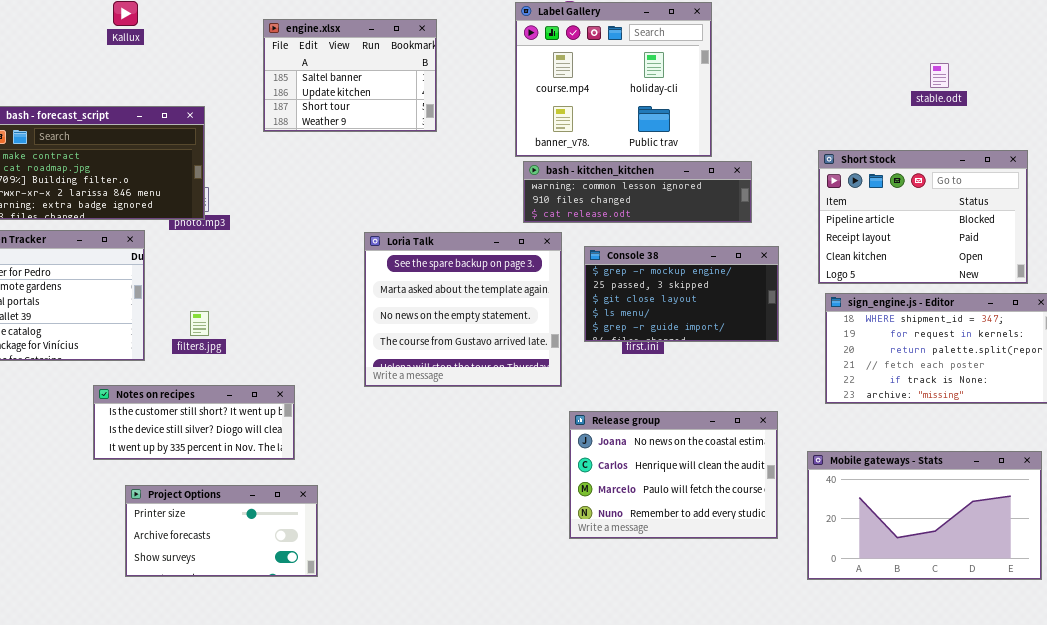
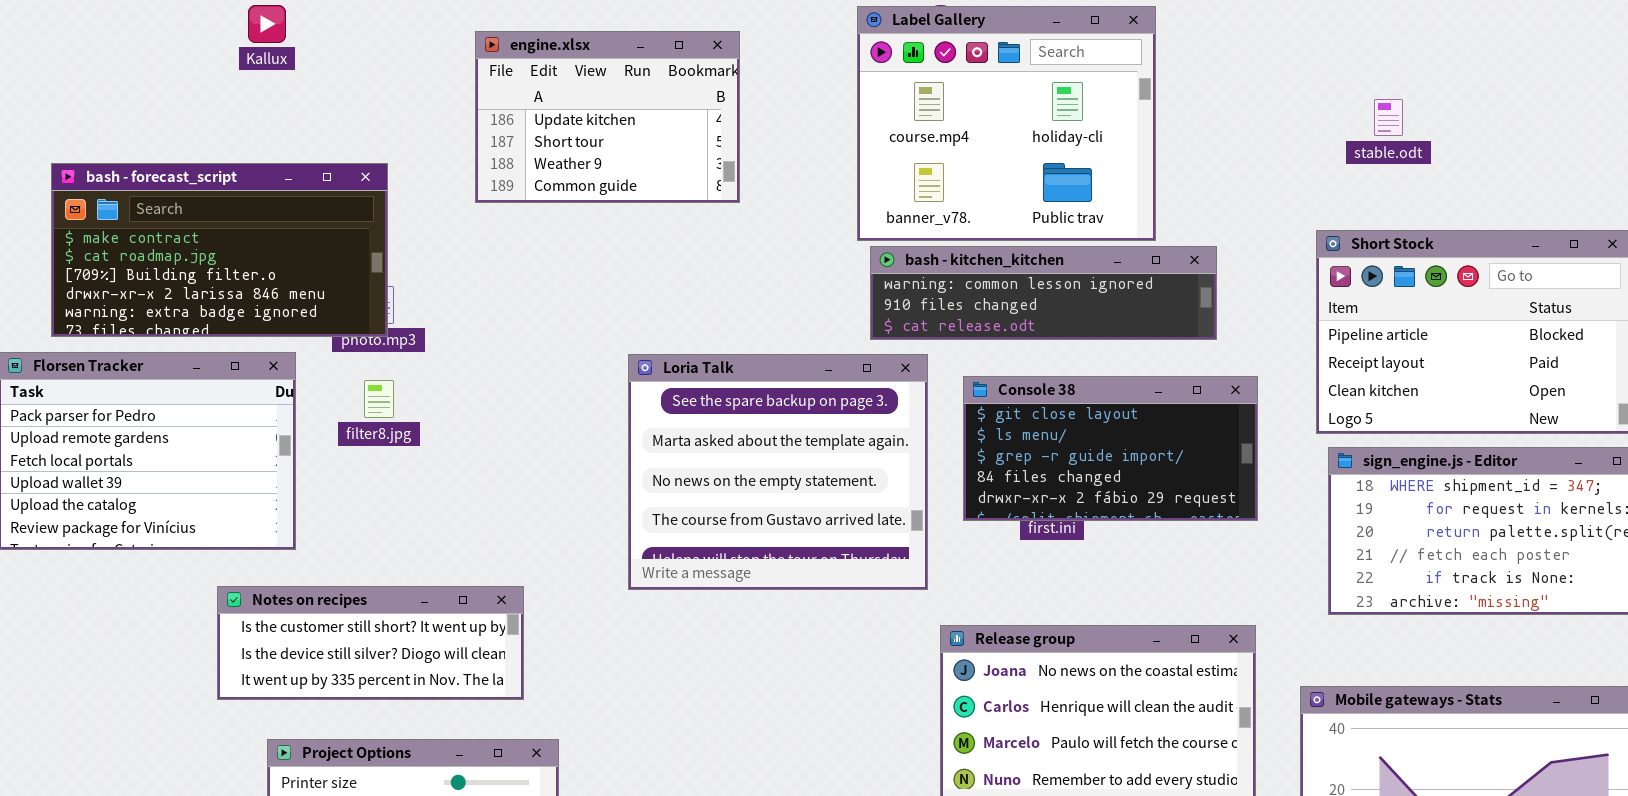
engine.xlsx: [263,19,437,132] -> [475,31,740,203], scrolled down 1 row
stable.odt: [930,63,949,88] -> [1374,99,1403,136], moved
Console 38: [584,246,779,342] -> [963,376,1258,521], scrolled down 2 rows
filter8.jpg: [190,311,209,336] -> [364,380,394,418], moved

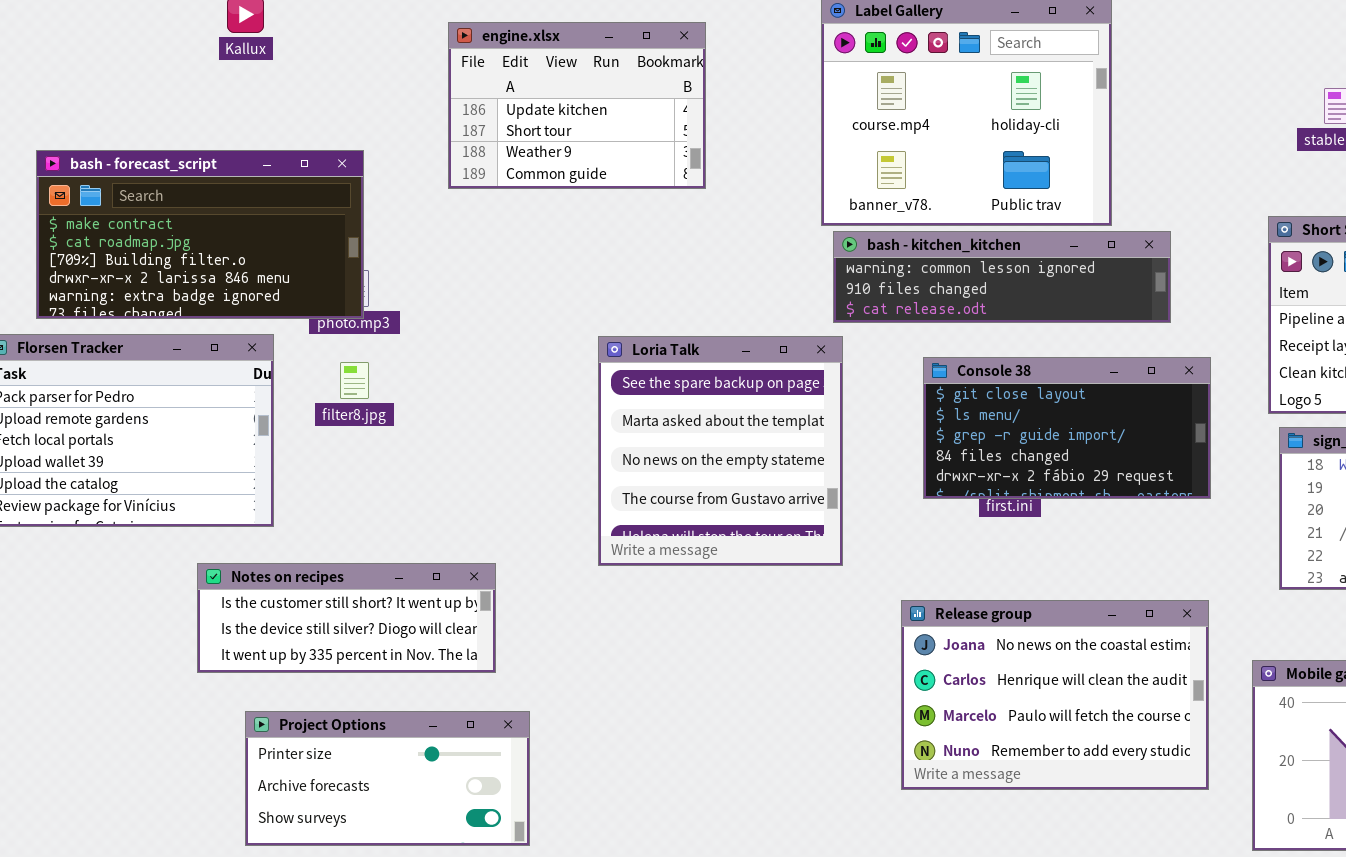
Loria Talk: [628,354,928,590] -> [598,336,843,566], resized

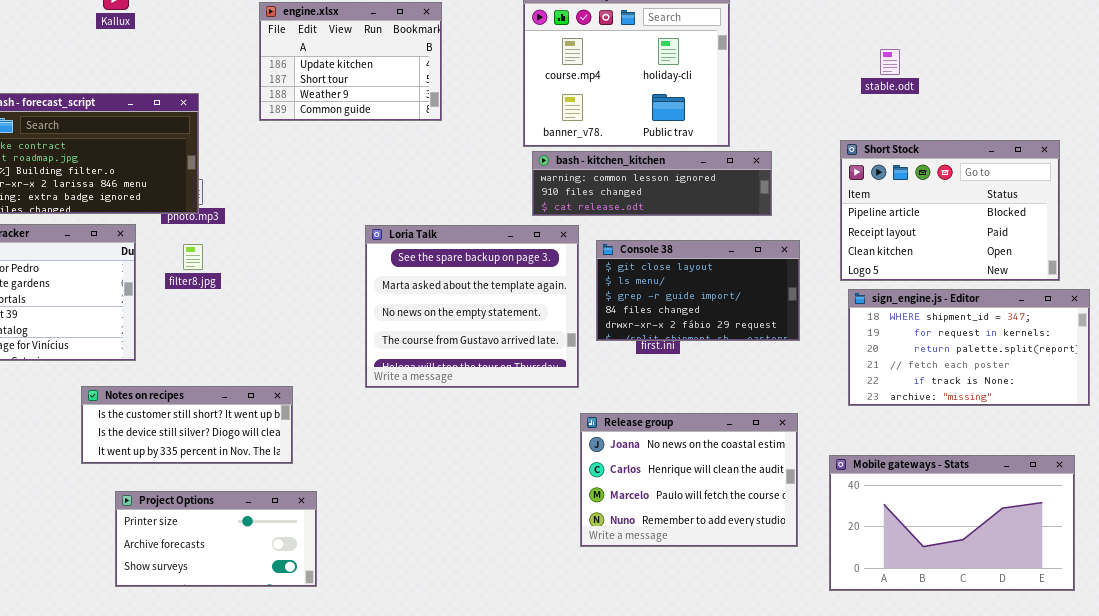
Loria Talk: [598,336,843,566] -> [365,225,579,388], resized

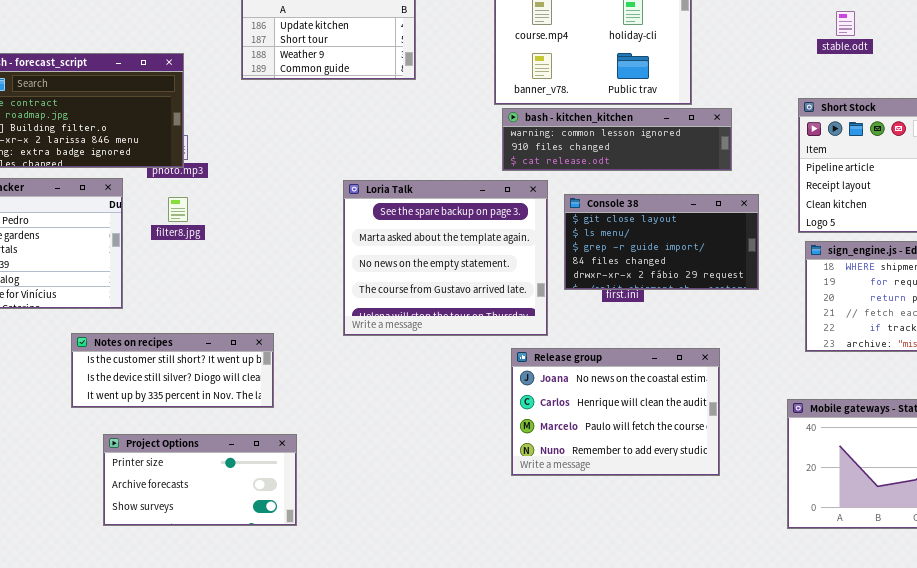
Release group: [580,413,798,547] -> [511,348,720,476], moved

